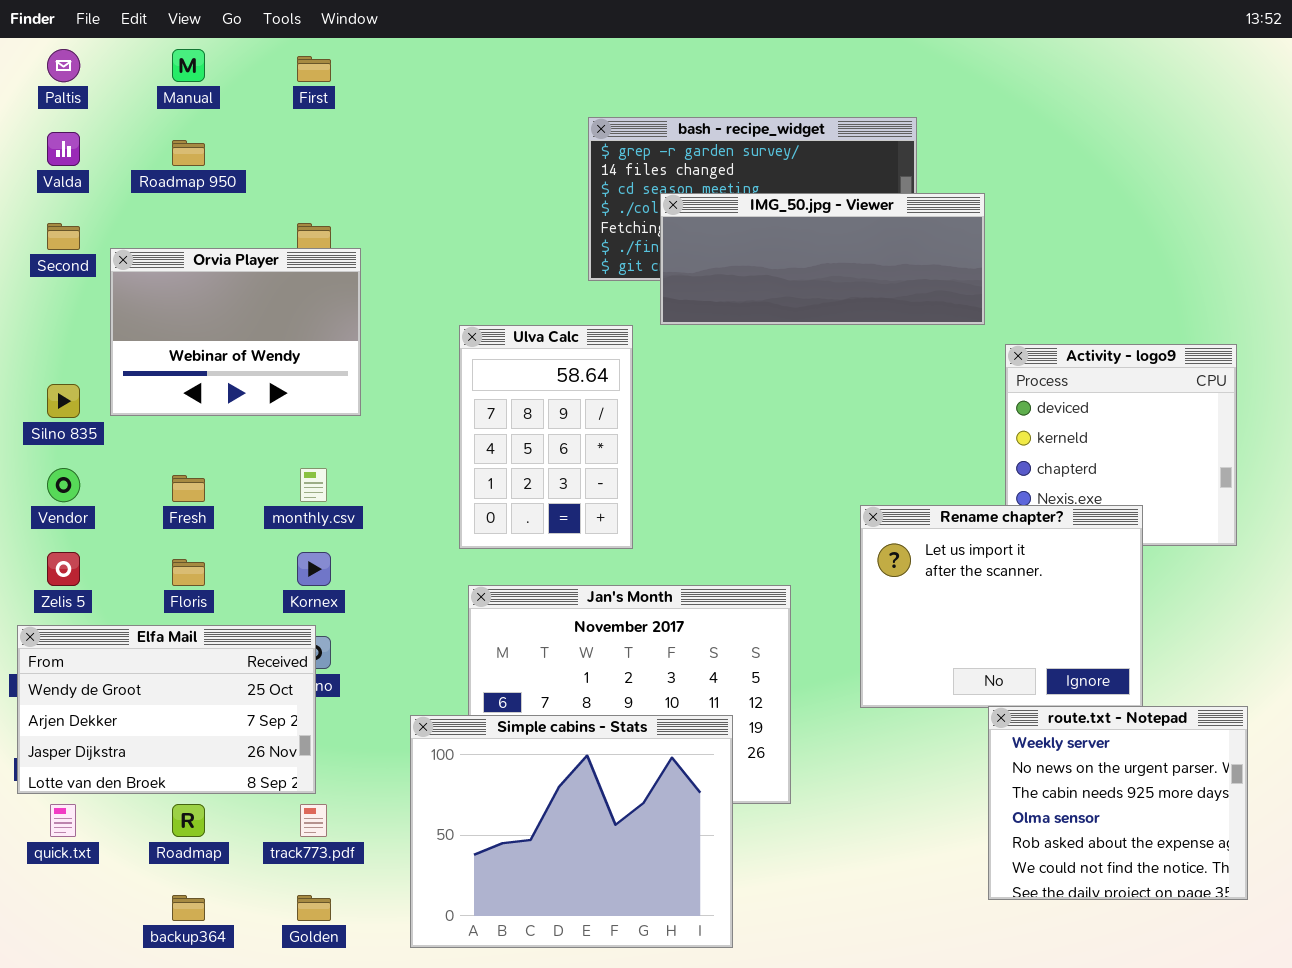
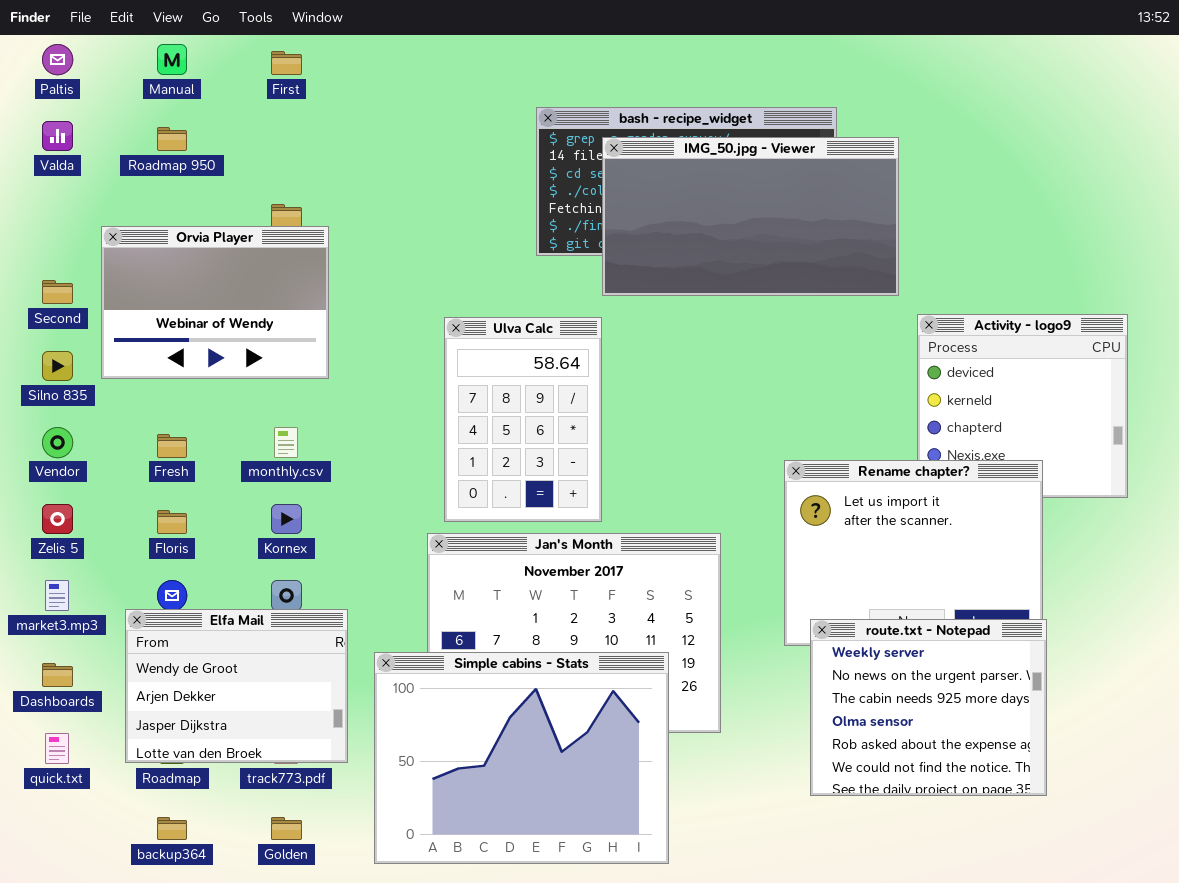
IMG_50.jpg - Viewer: [660,193,985,325] -> [602,137,899,296], resized
Second: [47,223,80,250] -> [42,280,73,304], moved
Ulva Calc: [459,325,633,549] -> [444,317,602,522], moved
Elfa Mail: [17,625,316,794] -> [125,609,348,763], moved, resized
route.txt - Notepad: [988,706,1248,900] -> [810,619,1047,796], moved

